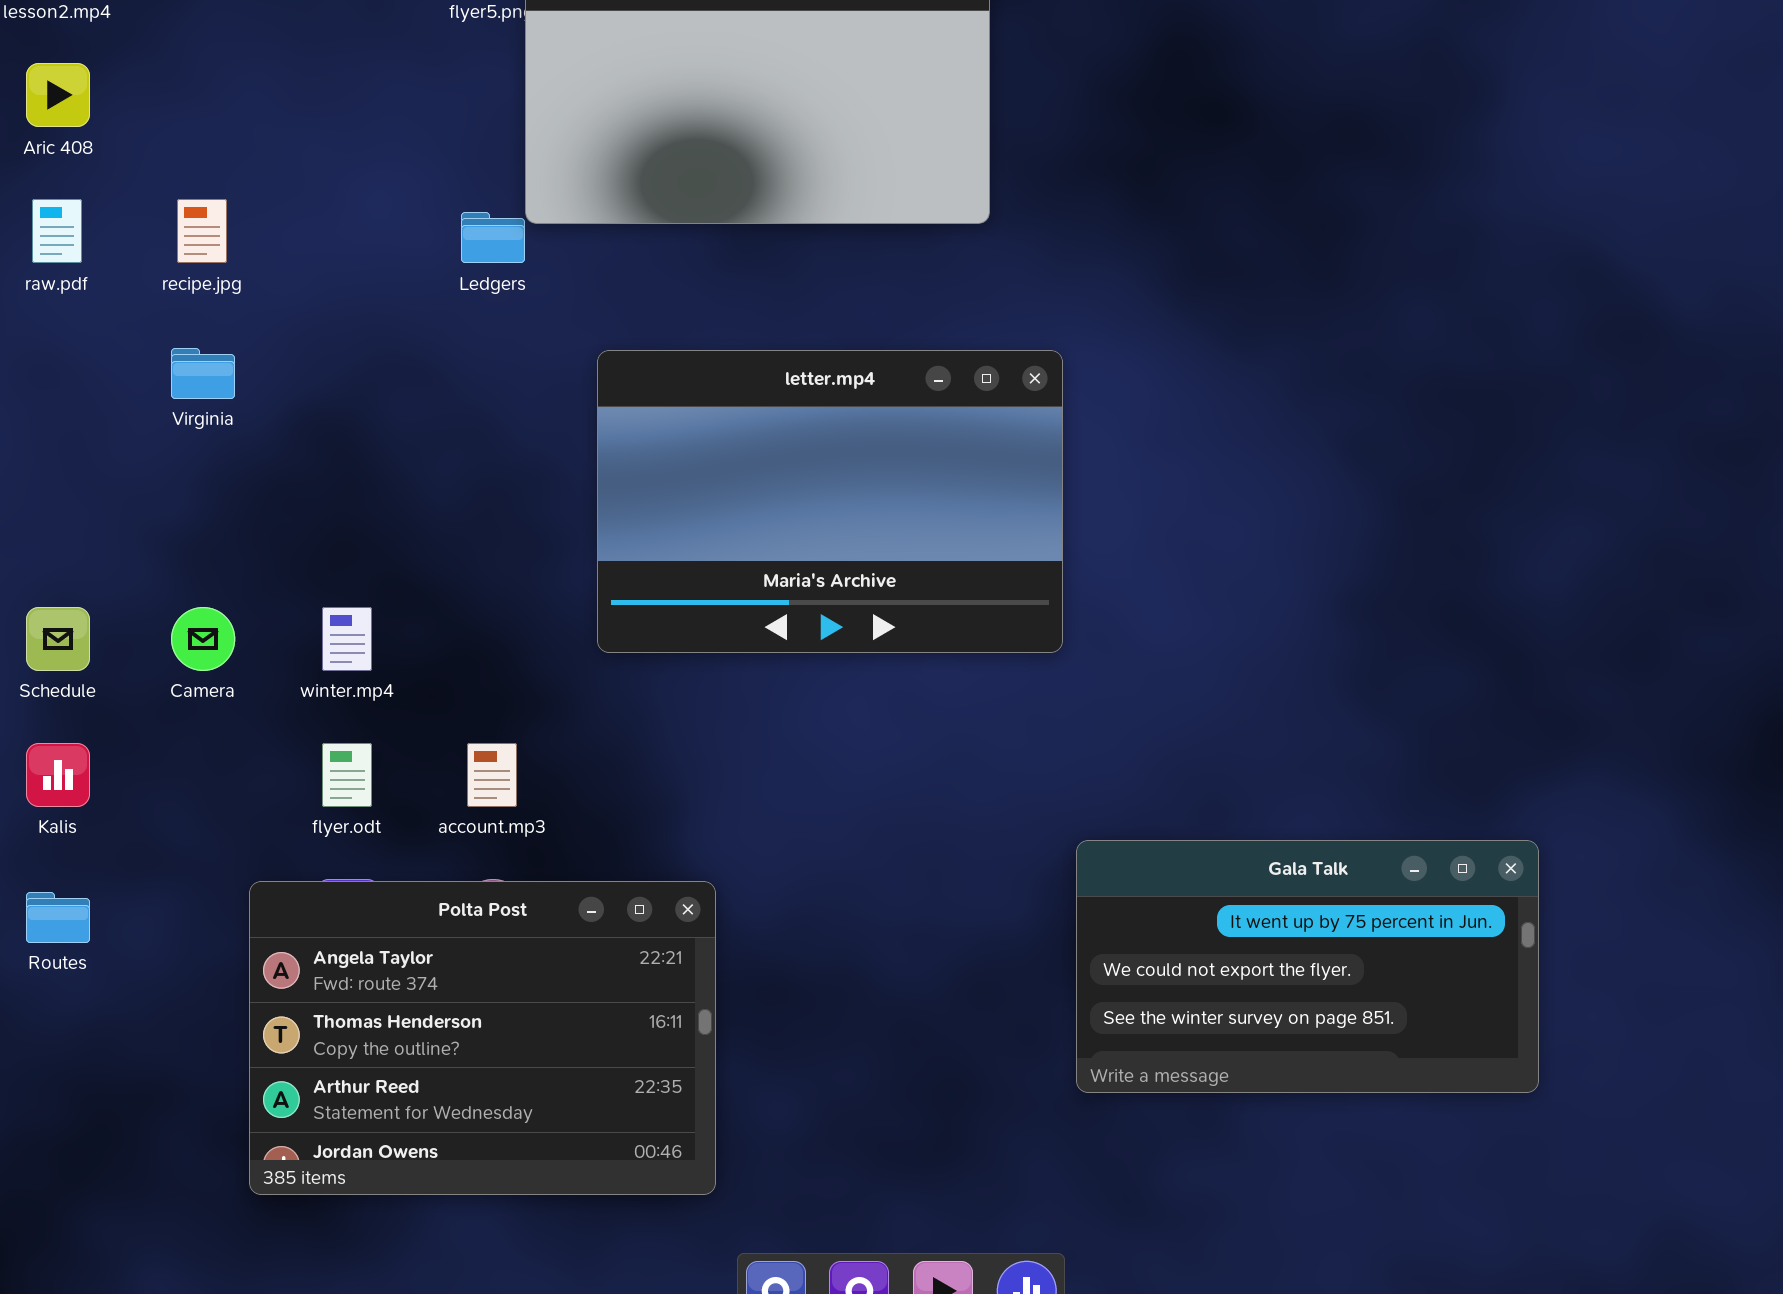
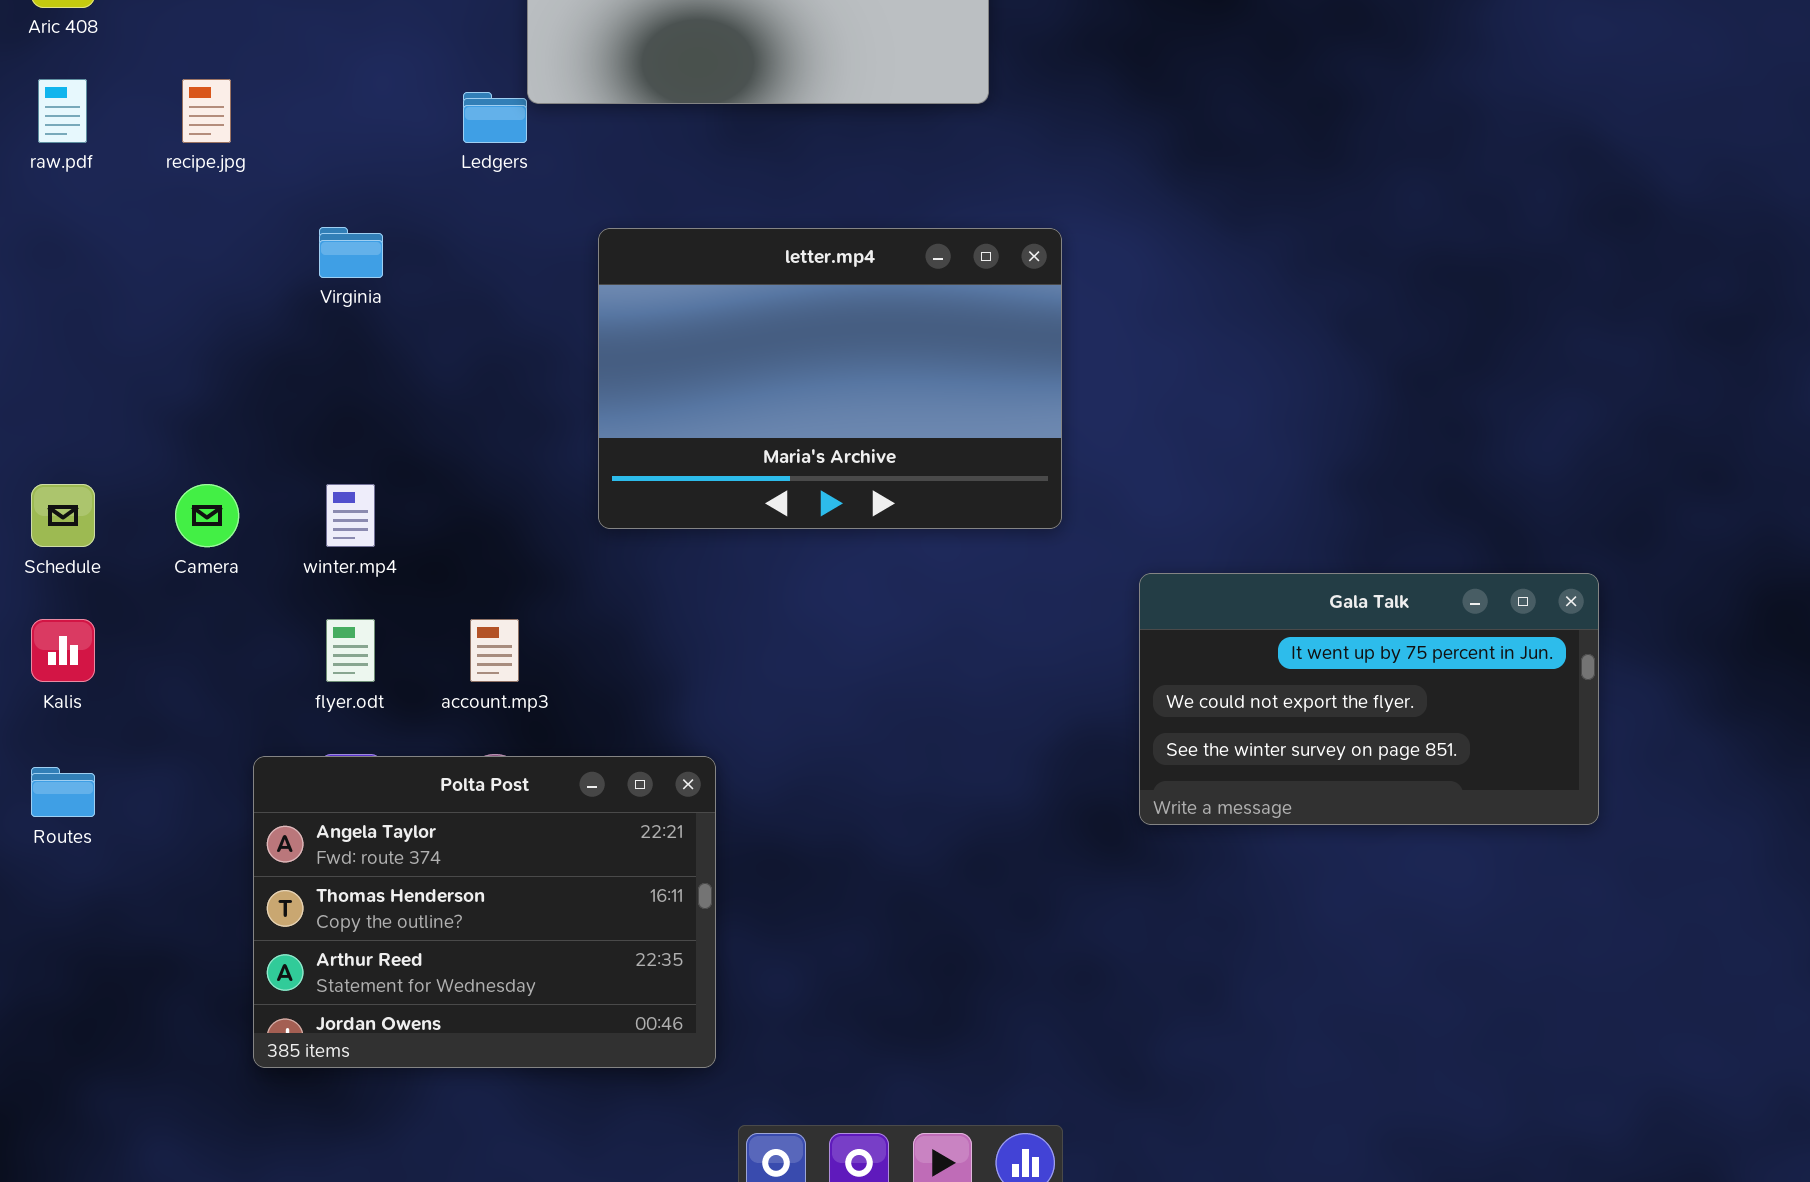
Virginia: [171,348,235,399] -> [319,227,383,278], moved
Gala Talk: [1076,840,1539,1093] -> [1139,573,1599,825], moved

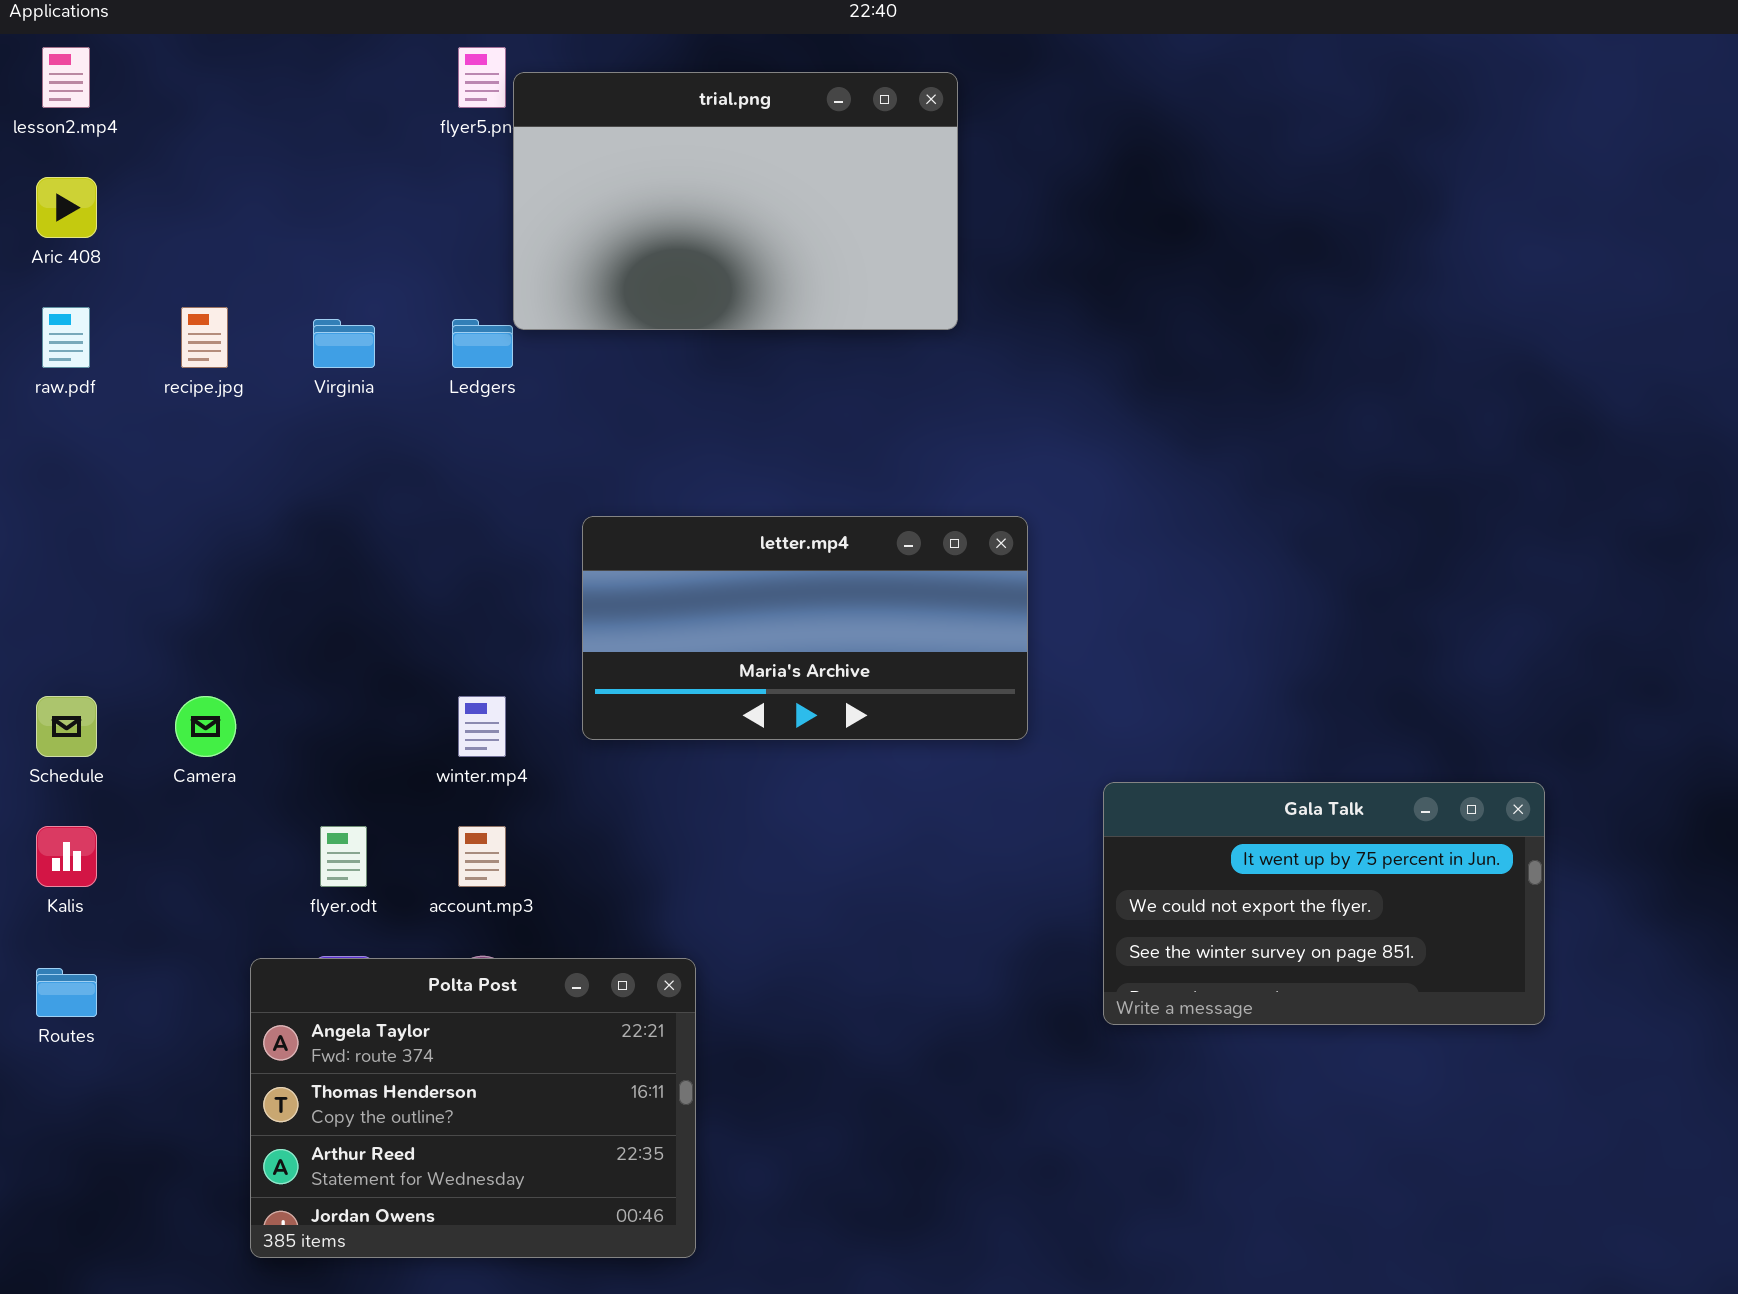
Virginia: [319,227,383,278] -> [313,319,375,368], moved
letter.mp4: [598,228,1062,529] -> [582,516,1028,740], resized
winter.mp4: [326,484,375,547] -> [458,696,506,757], moved

